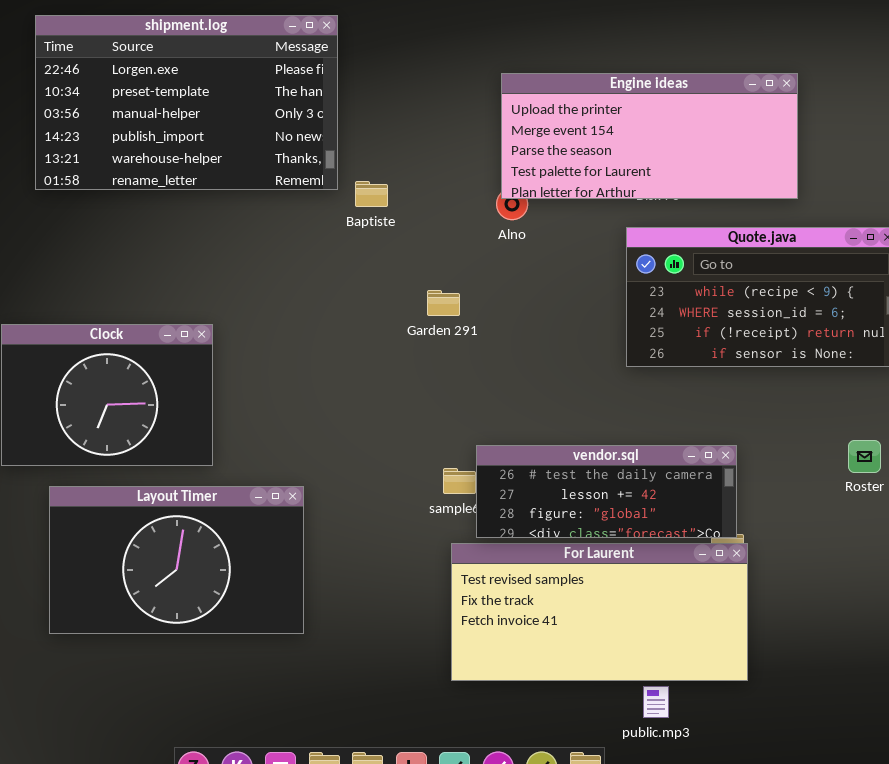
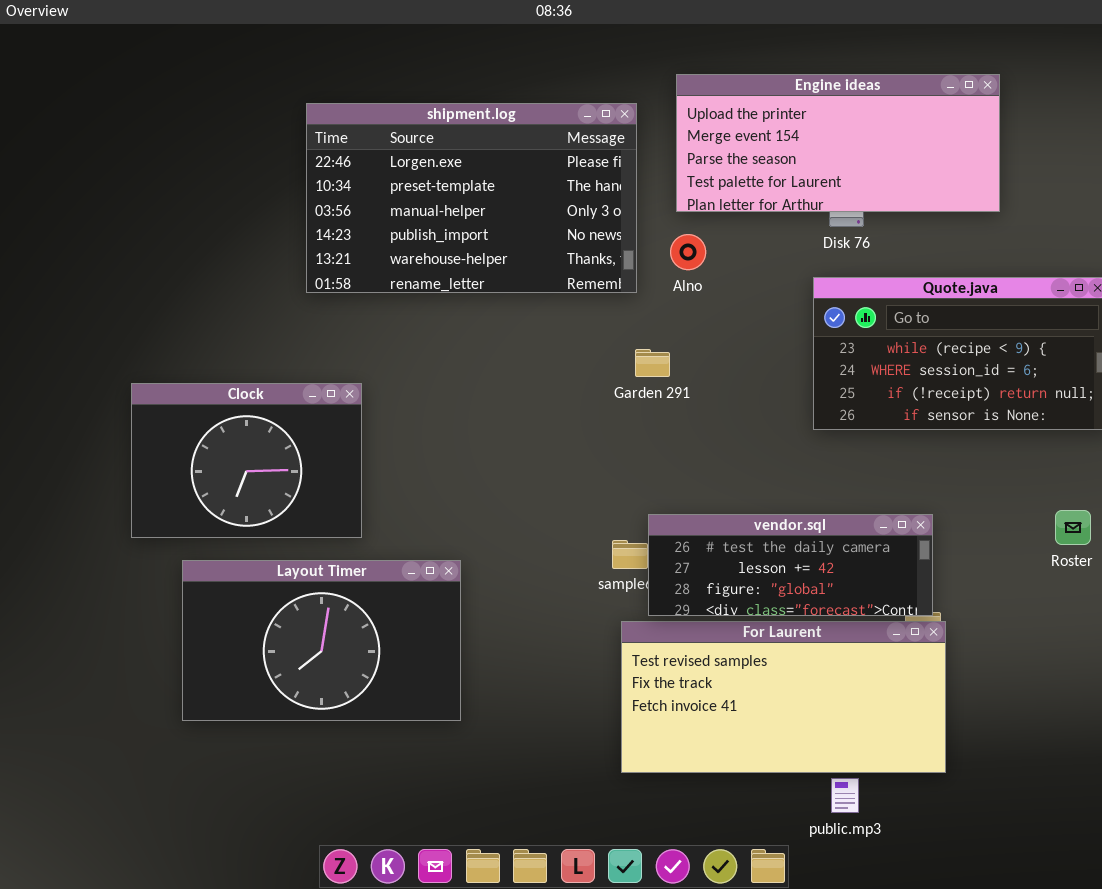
shipment.log: [35,15,338,190] -> [306,103,637,293], moved
Engine ideas: [501,73,798,199] -> [676,74,1000,212], moved
Garden 291: [427,290,460,316] -> [635,349,670,377], moved

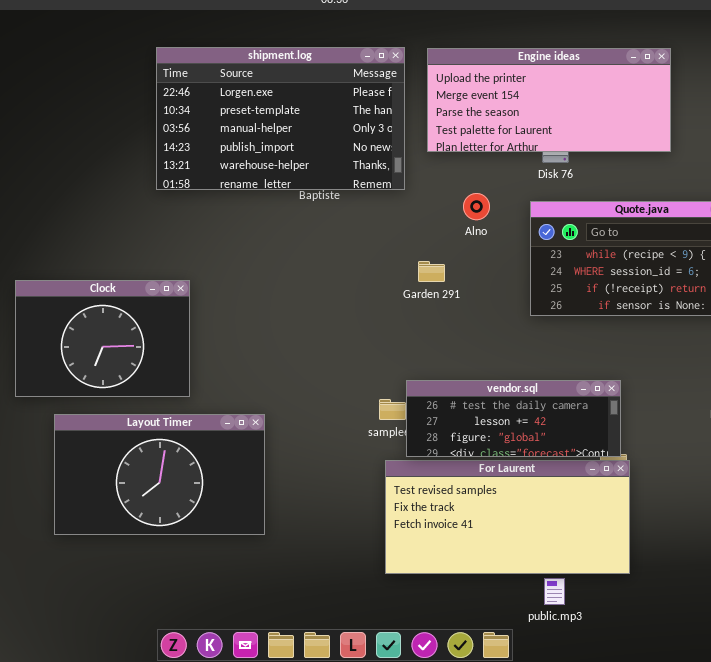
shipment.log: [306,103,637,293] -> [156,47,405,190], moved
Alno: [670,234,706,270] -> [463,193,490,220], moved
Garden 291: [635,349,670,377] -> [418,261,445,282], moved

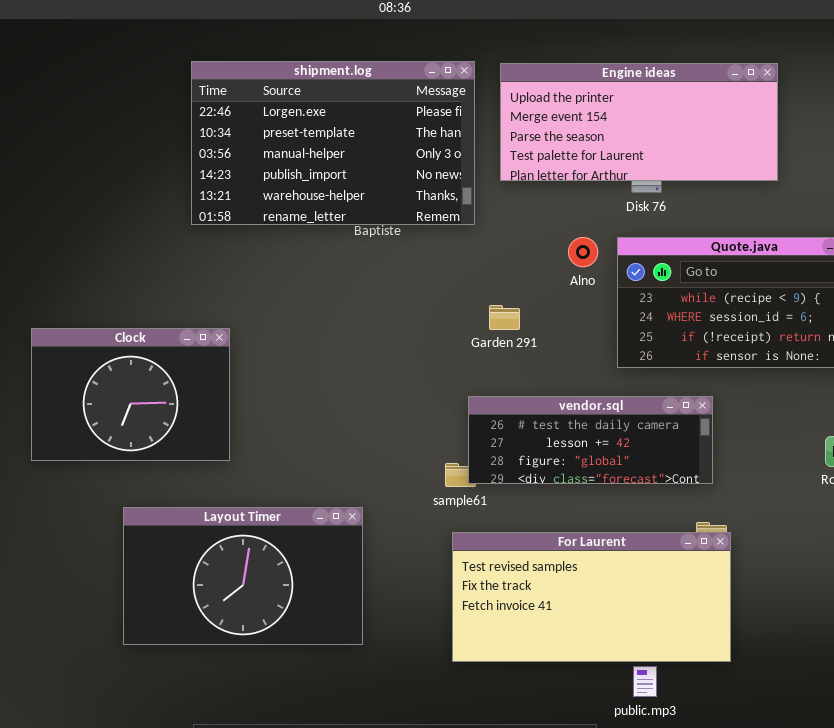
Alno: [463,193,490,220] -> [568,237,598,267], moved
vendor.sql: [406,380,621,457] -> [468,396,713,484], moved
Layout Timer: [54,414,265,535] -> [123,507,363,645], moved

